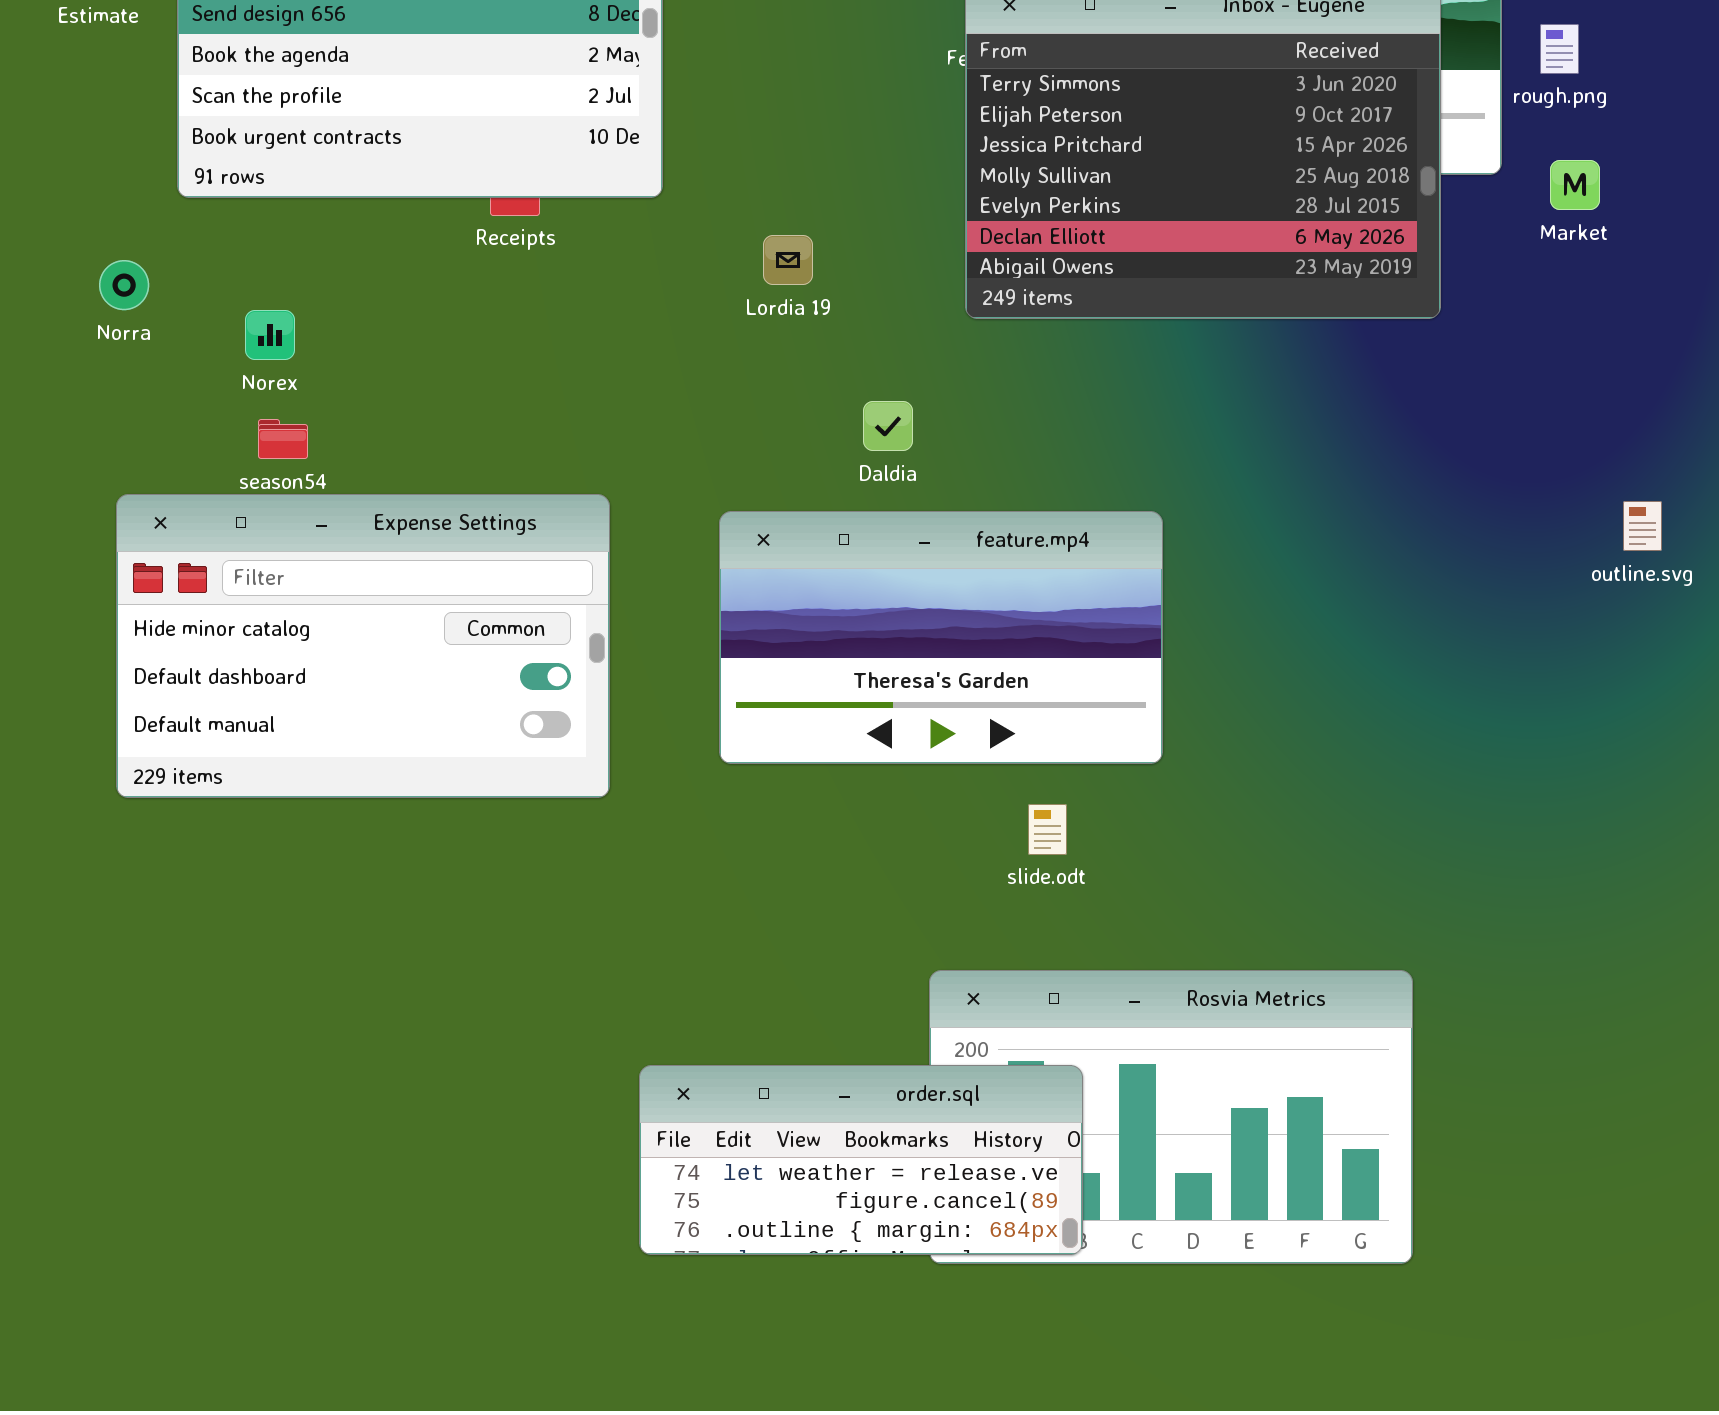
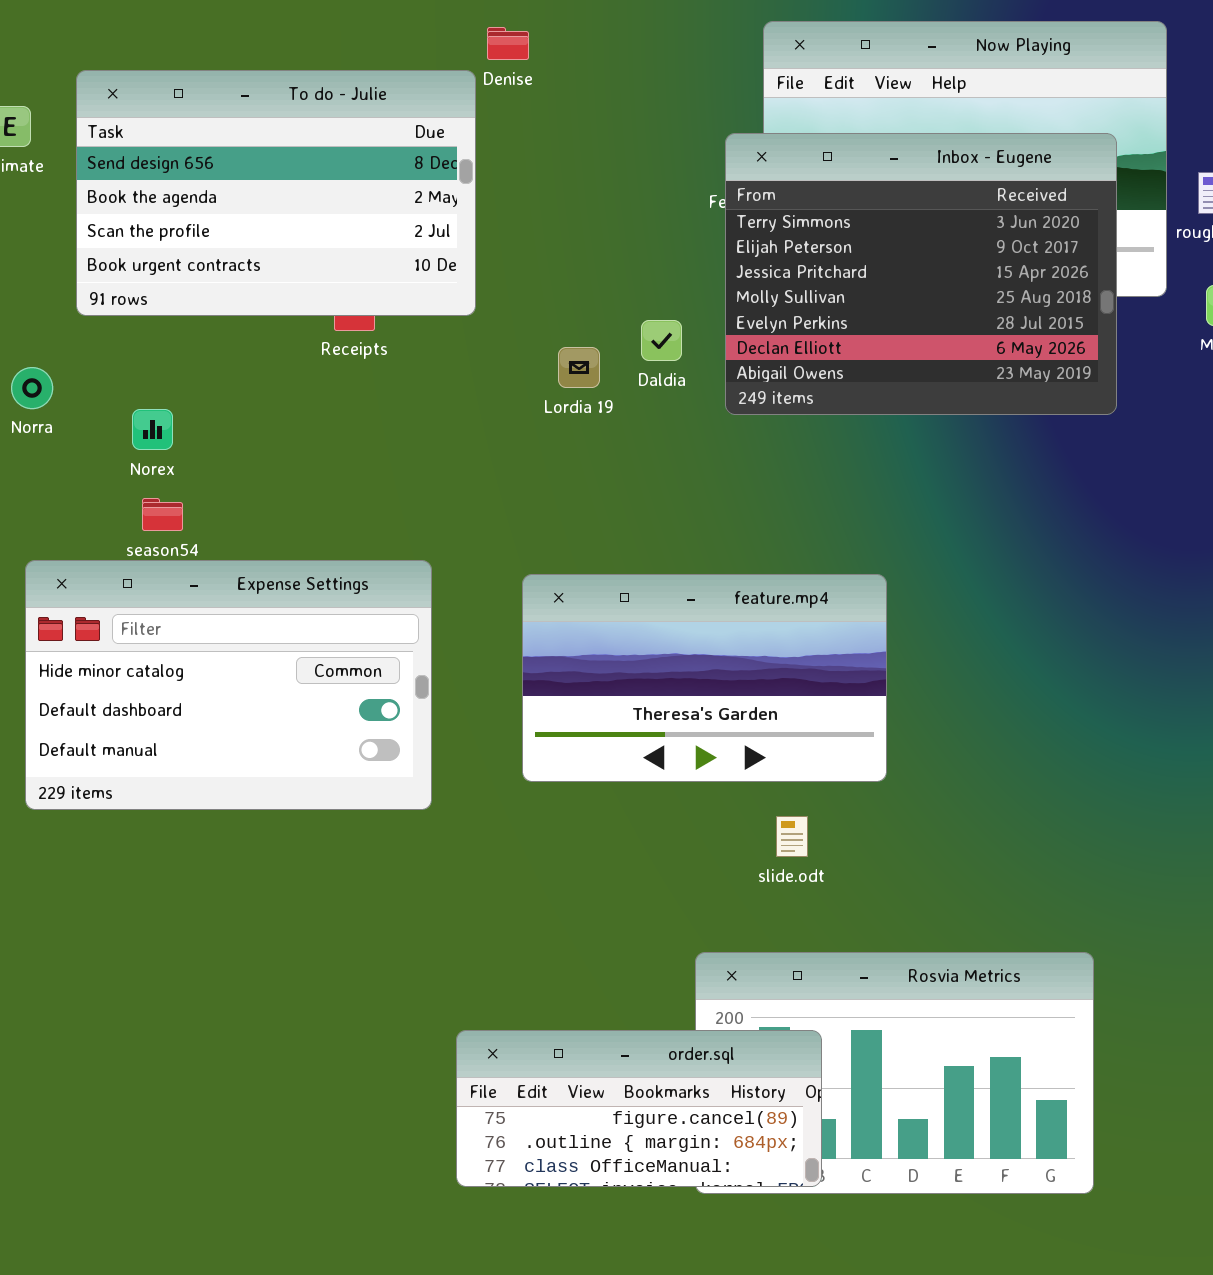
Daldia: [863,401,913,451] -> [641,320,682,361], moved
order.sql: [639,1065,1083,1255] -> [456,1030,822,1187], scrolled down 1 row

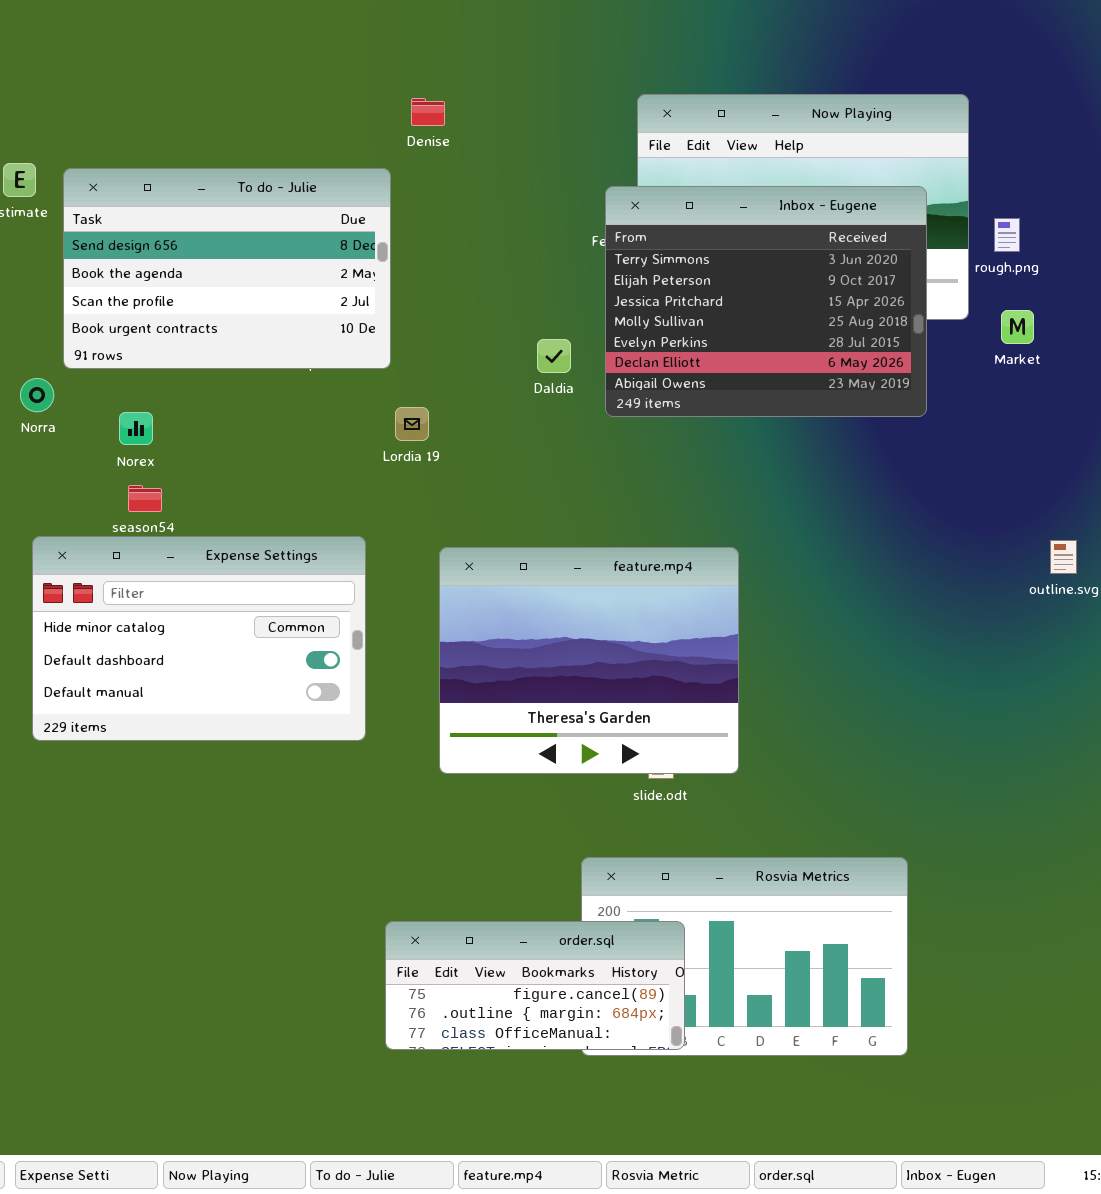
To do - Julie: [76,70,476,316] -> [63,168,391,369], moved
Lordia 19: [558,347,600,388] -> [395,407,429,441], moved
feature.mp4: [522,574,887,782] -> [439,547,739,774], resized

